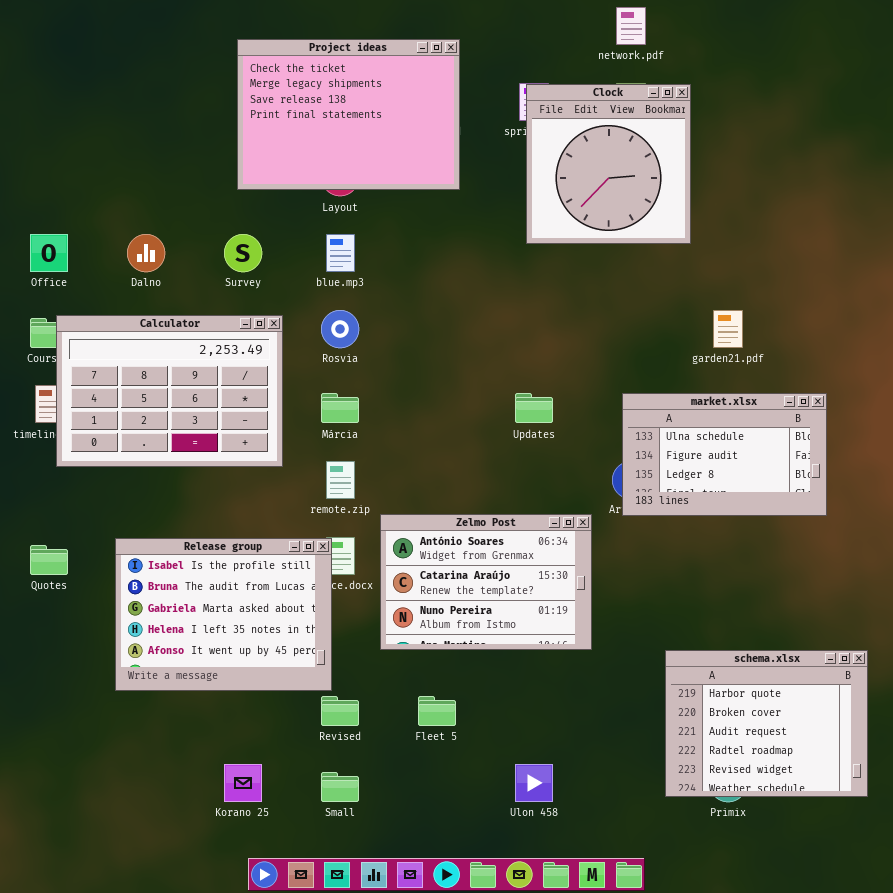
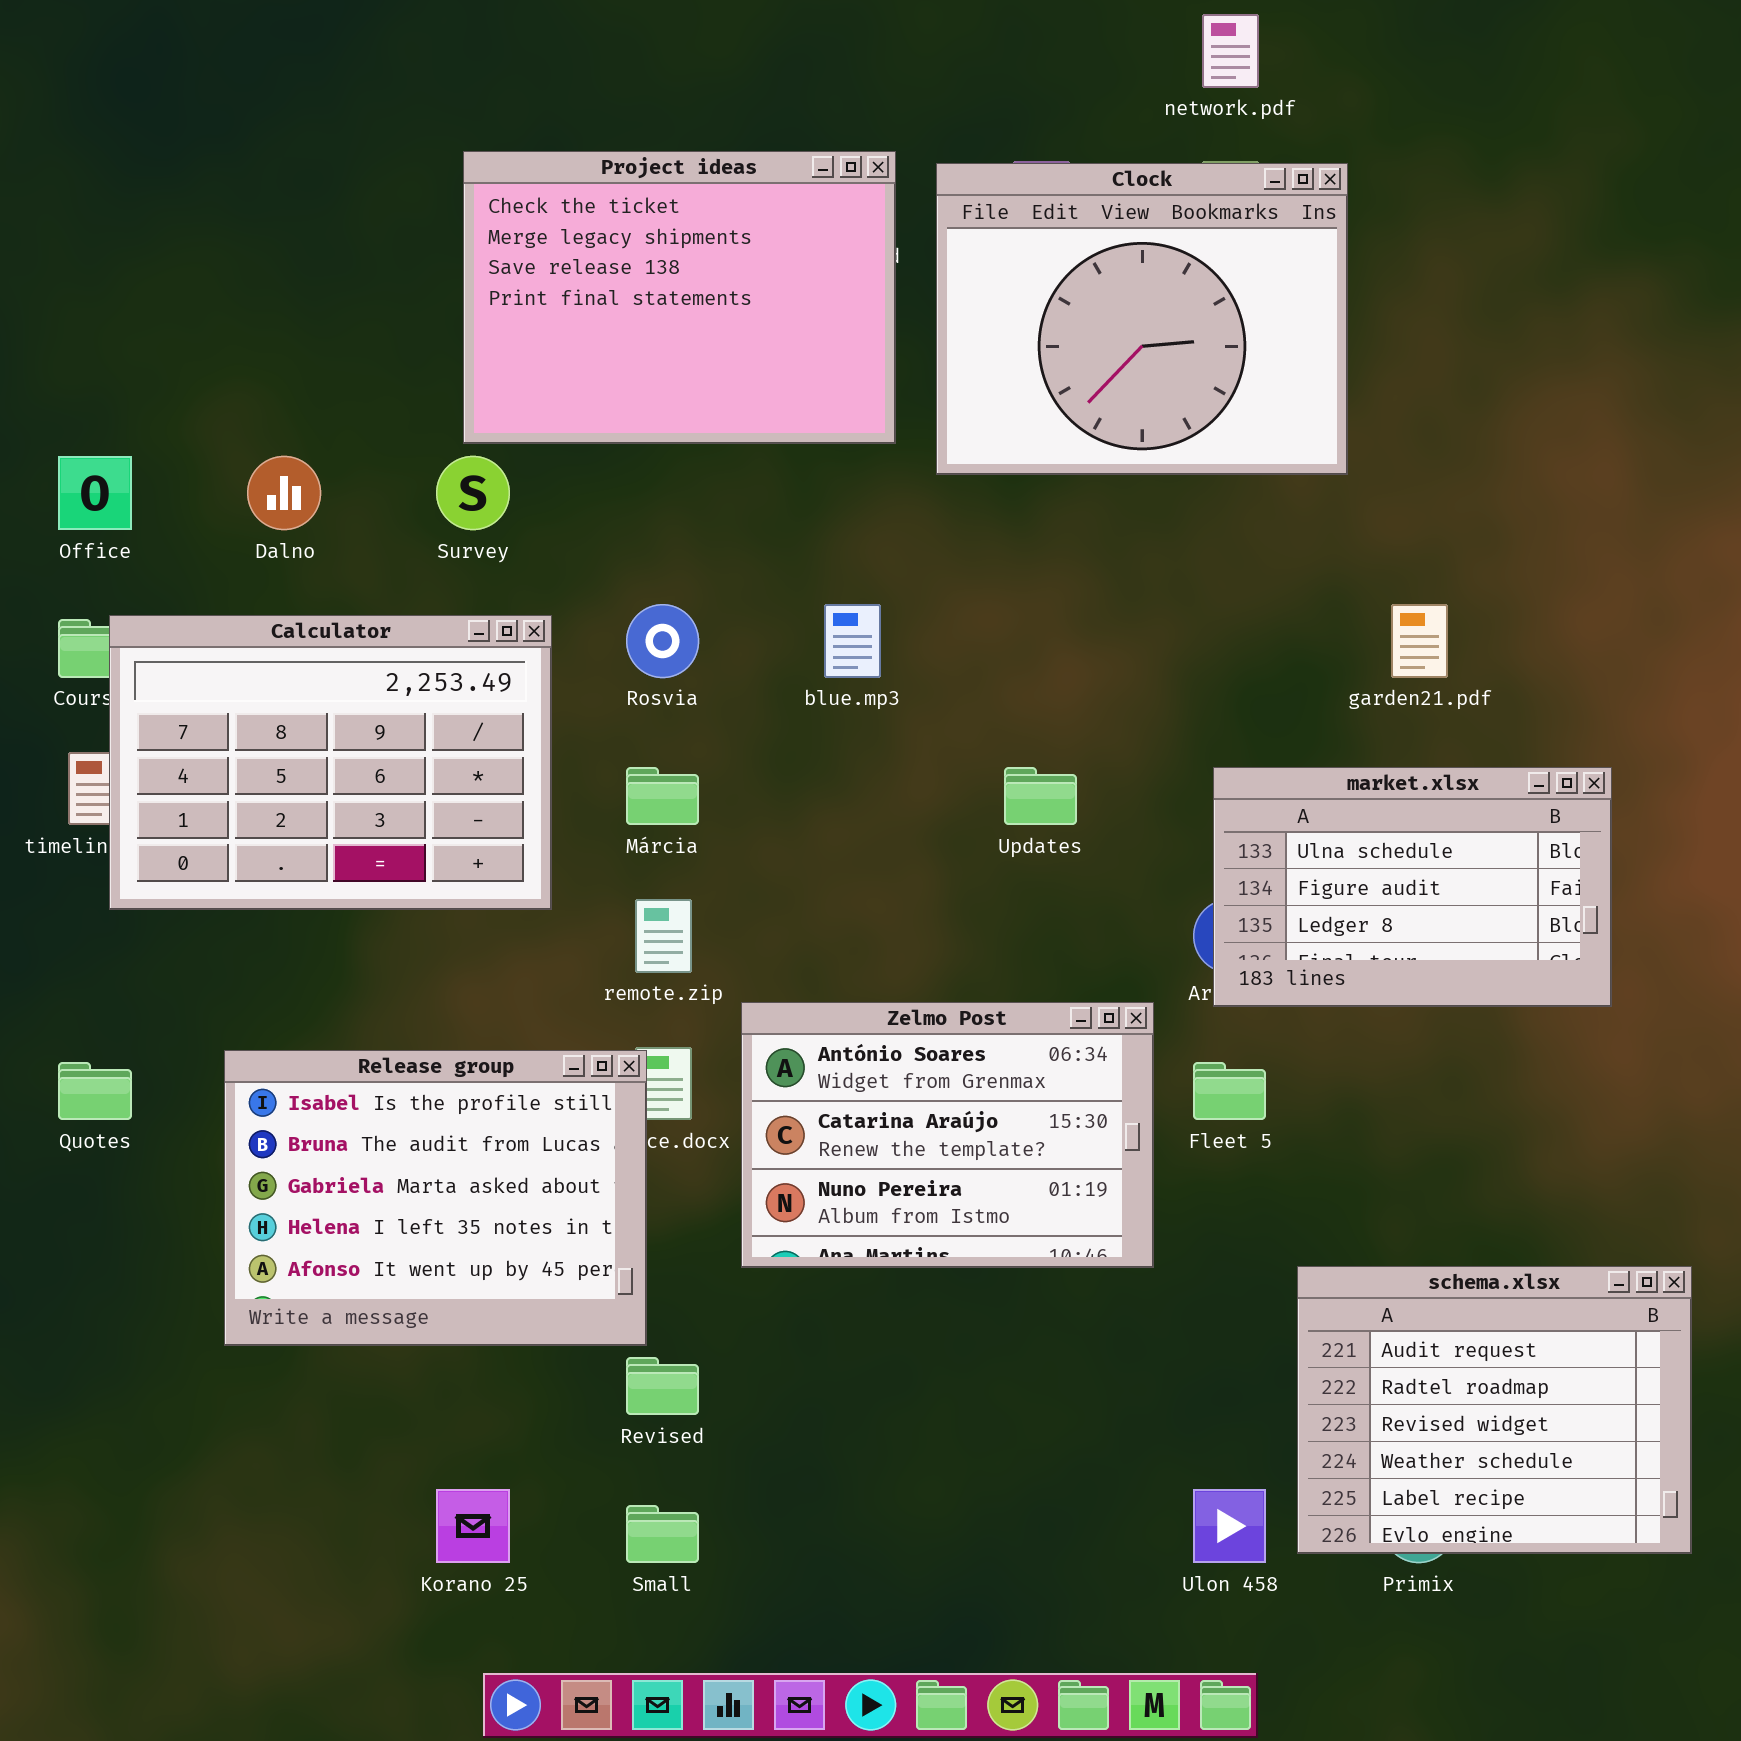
Project ideas: [237,39,460,190] -> [463,151,896,444], moved
Clock: [526,84,691,244] -> [936,163,1348,475], resized
blue.mp3: [326,234,355,272] -> [824,604,881,678], moved
schema.xlsx: [665,650,868,797] -> [1297,1266,1692,1554], scrolled down 2 rows
Fleet 5: [418,696,456,726] -> [1193,1062,1266,1120], moved
Ulon 458: [515,764,553,802] -> [1193,1489,1266,1563], moved

